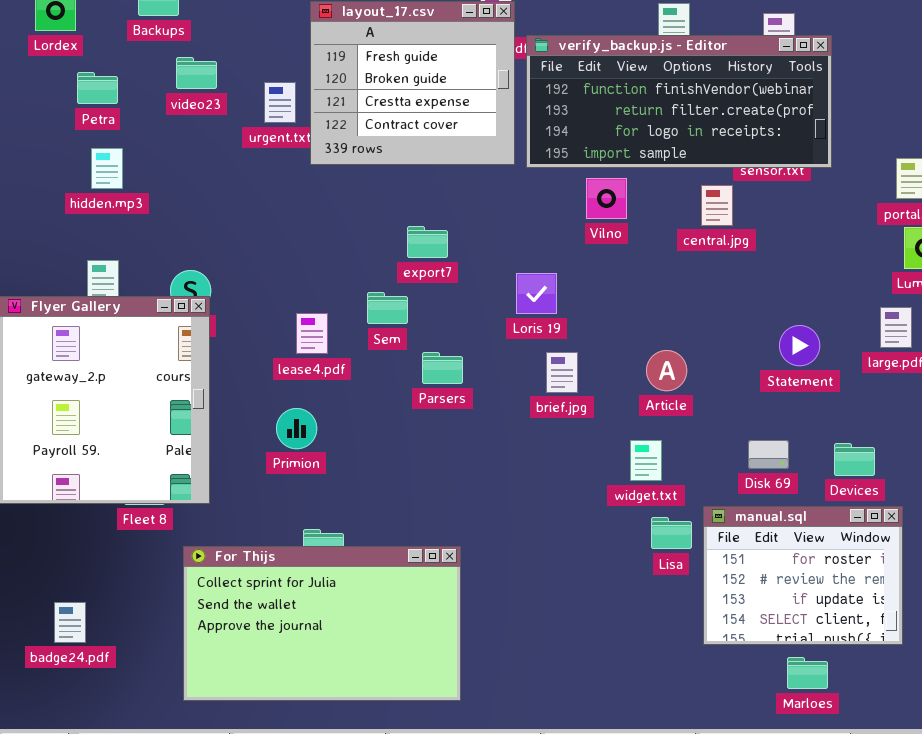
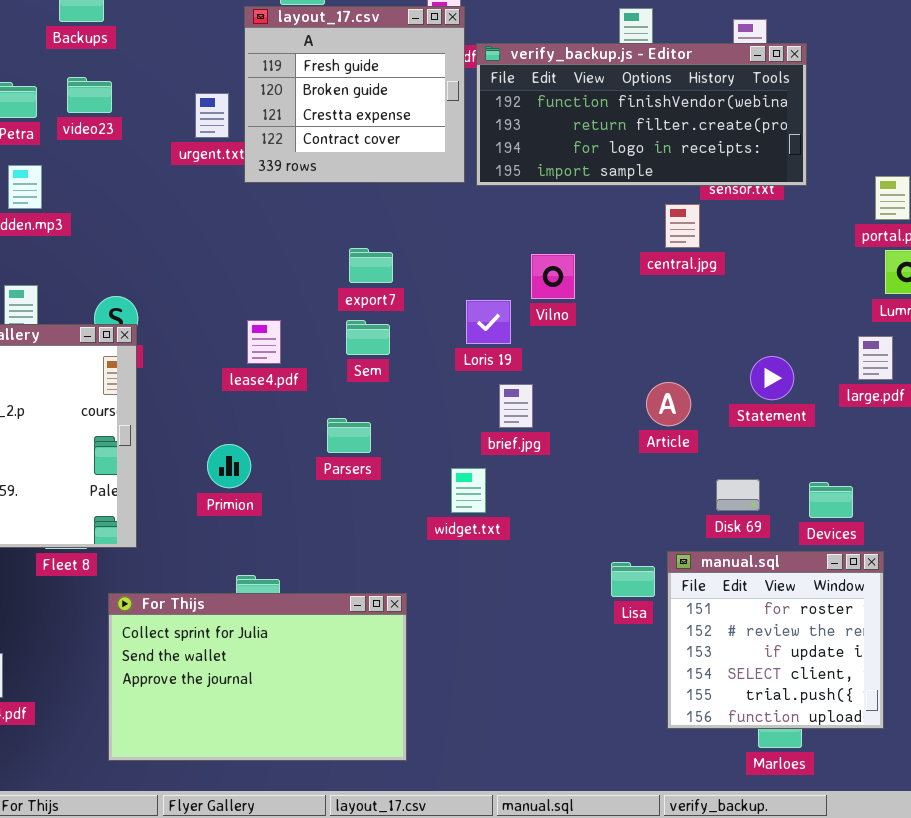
video23: [176,57,217,89] -> [67,77,112,113], moved
Vilno: [586,178,627,219] -> [531,254,575,299], moved
Sem: [367,292,408,324] -> [346,320,390,355], moved
lease4.pdf: [296,313,328,354] -> [247,320,281,364], moved
Article: [646,350,687,391] -> [646,382,691,426], moved
Parsers: [422,352,463,384] -> [327,418,371,453], moved
widget.txt: [630,440,662,481] -> [451,468,486,513], moved
manual.sql: [703,506,903,645] -> [667,551,884,729], resized

